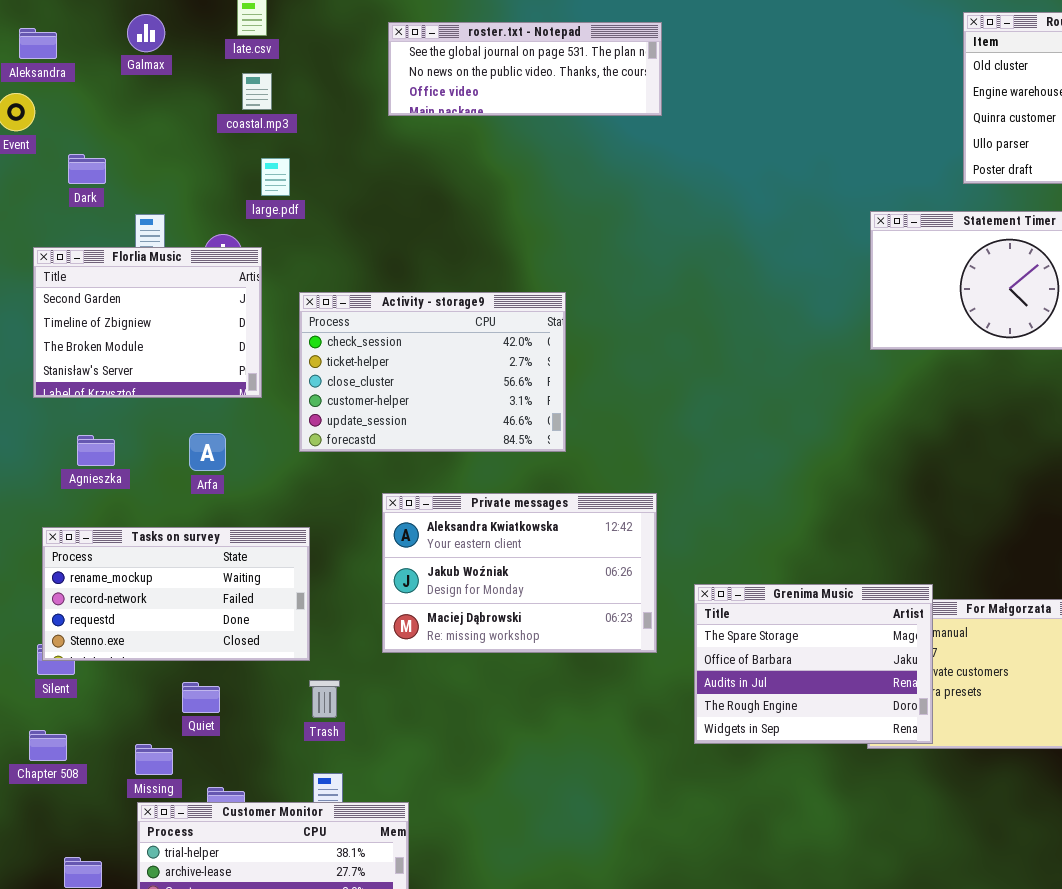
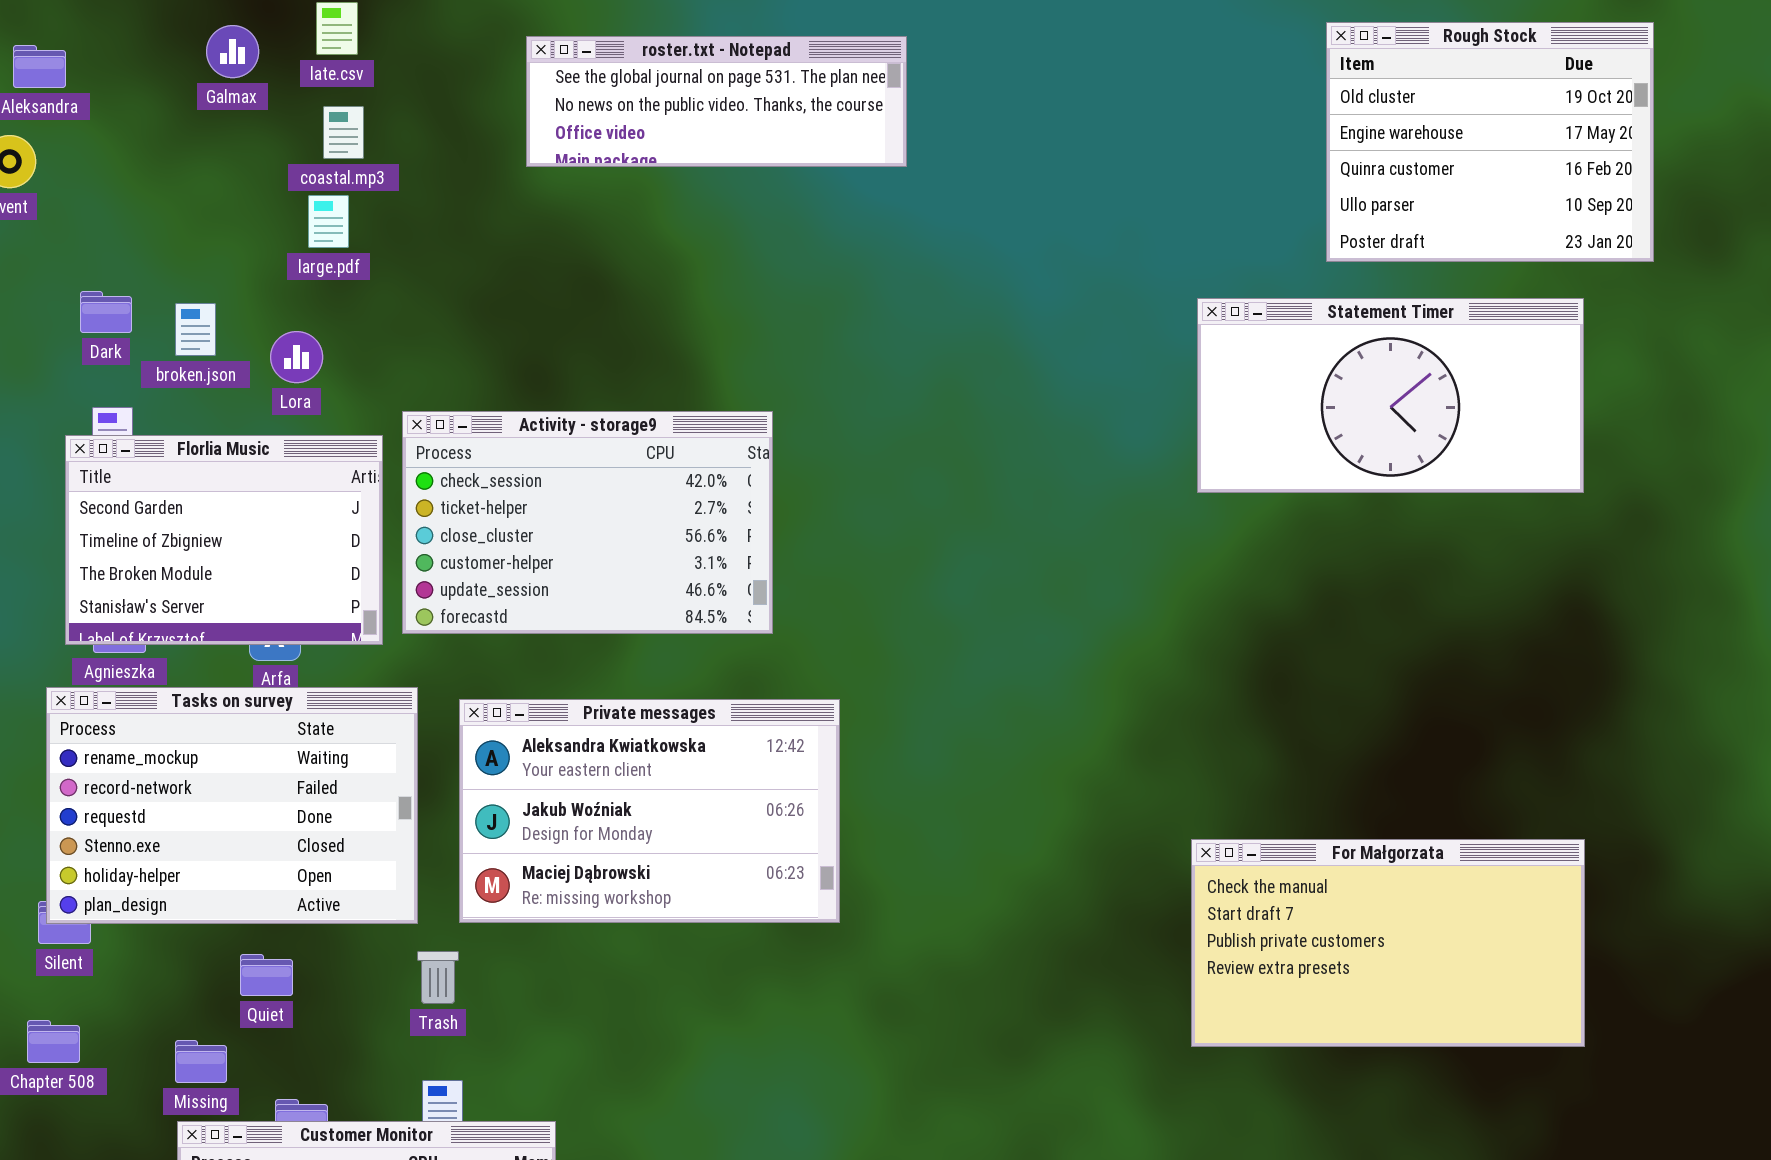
Galmax: [127,14,165,52] -> [206,25,259,78], moved
Dark: [68,154,106,184] -> [80,291,132,333], moved
large.pdf: [261,158,290,196] -> [308,195,349,248], moved
Florlia Music: [33,247,262,398] -> [65,435,383,645], moved
Private messages: [382,493,657,653] -> [459,699,840,923], moved
Tasks on survey: [42,527,310,661] -> [46,687,418,924], resized
Grenima Music: [694,584,933,744] -> none, closed

